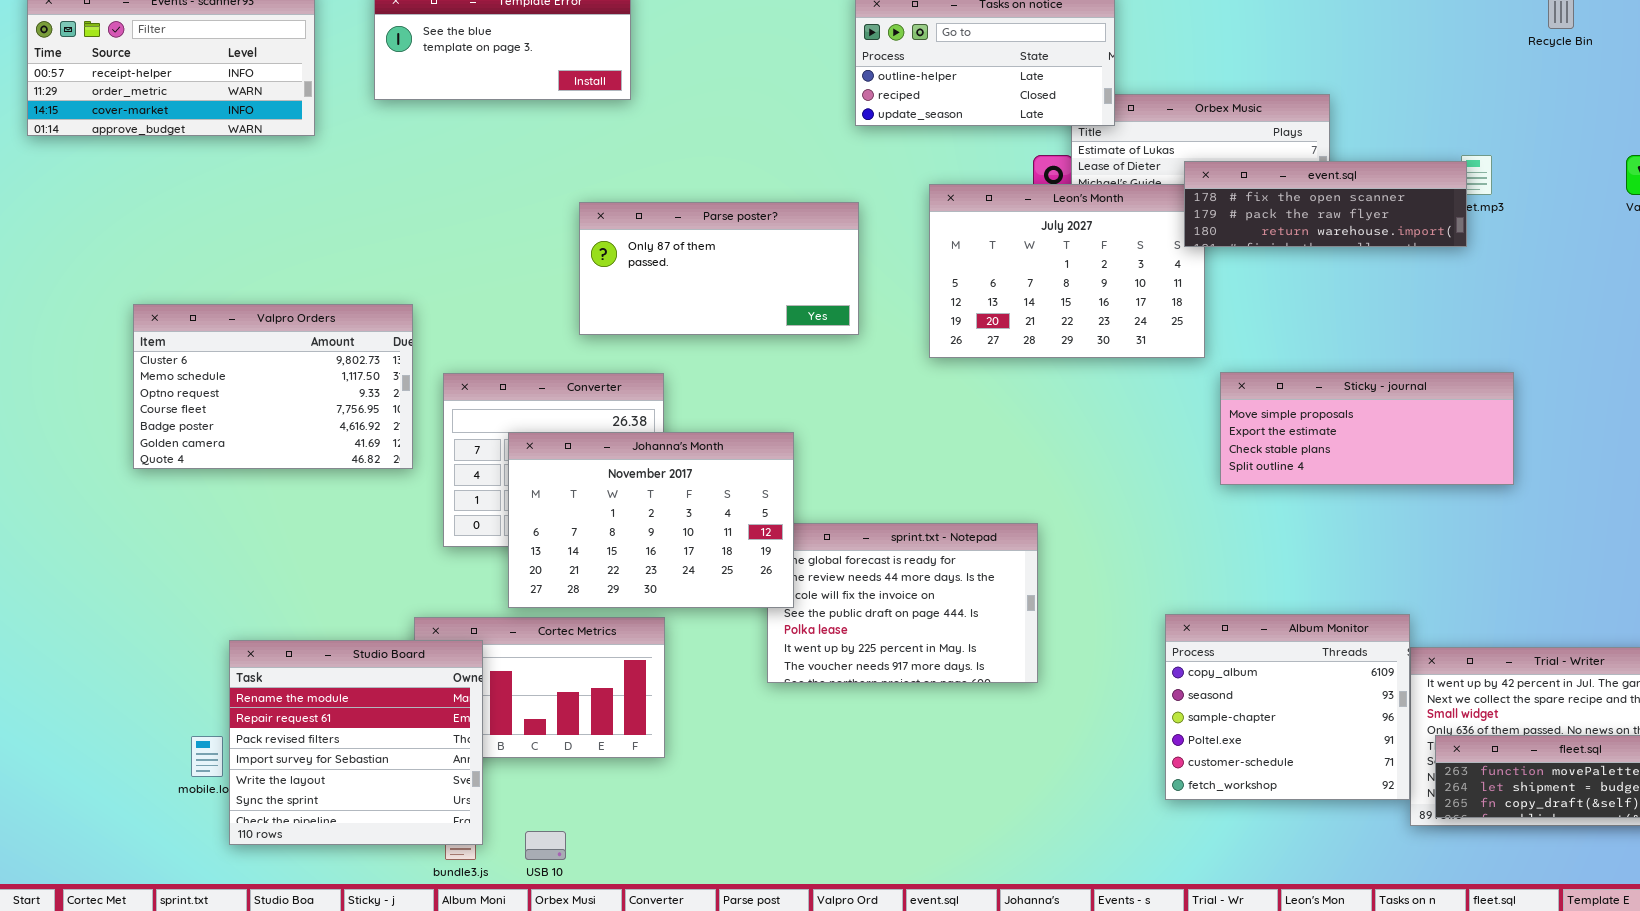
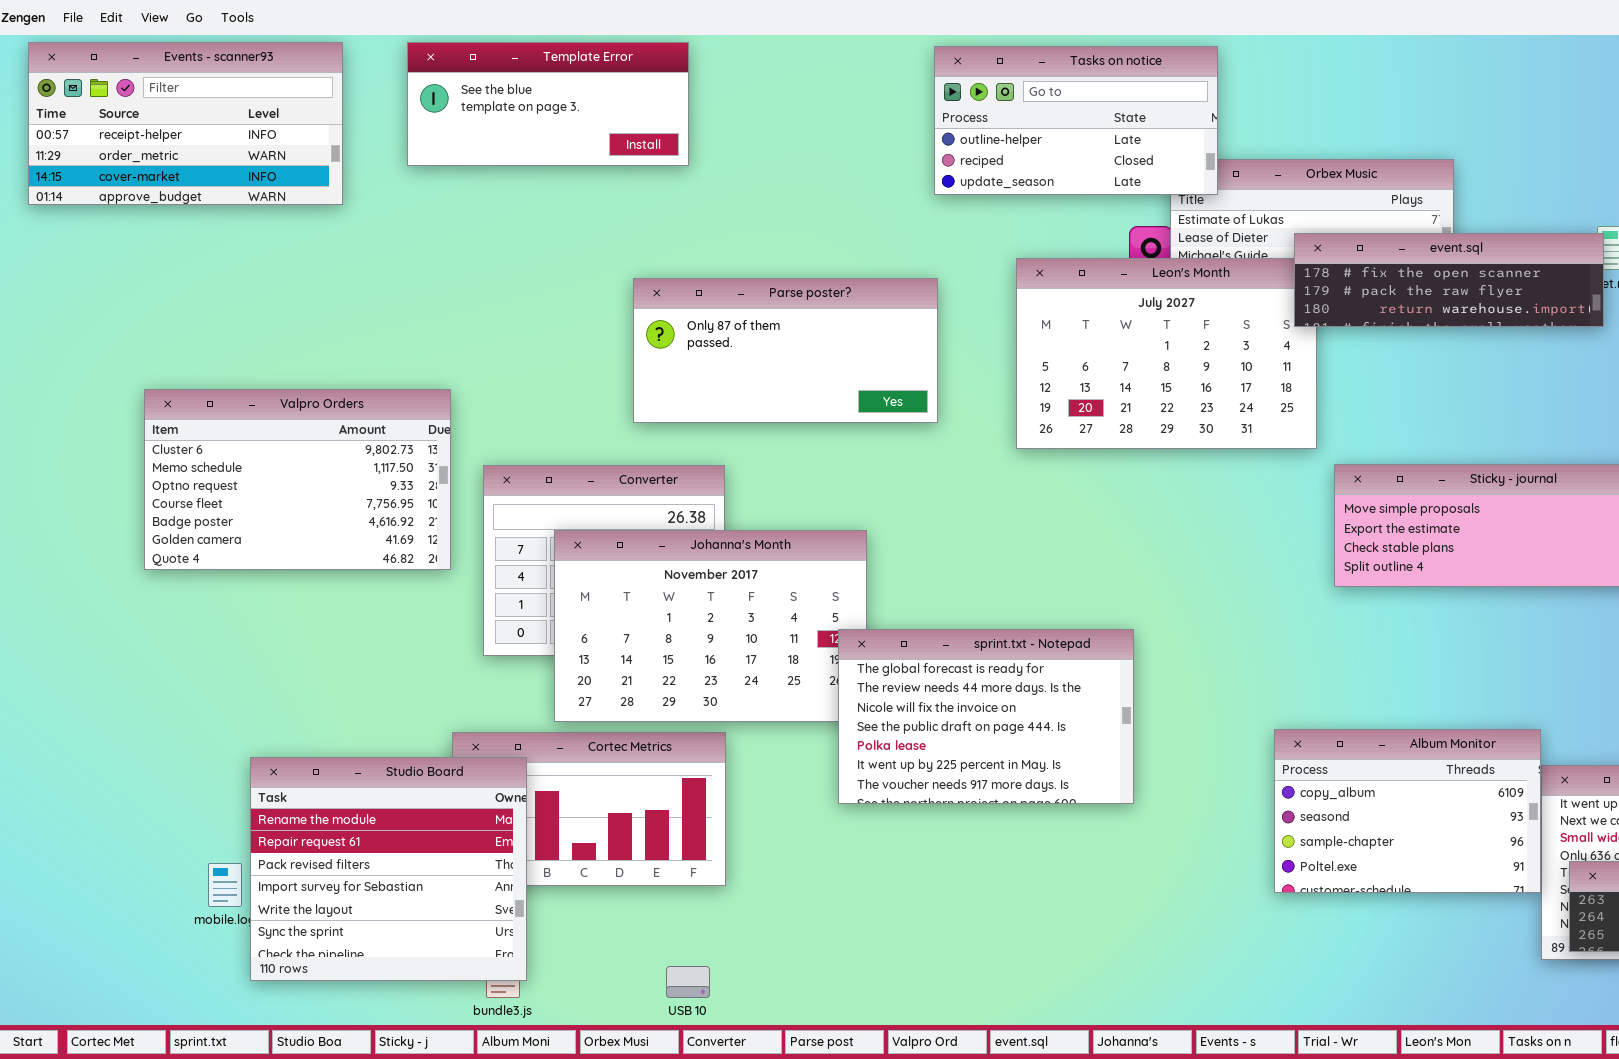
sprint.txt - Notepad: [767,523,1038,683] -> [838,629,1134,804], raised
Album Monitor: [1165,614,1410,800] -> [1274,729,1541,893], resized
USB 10: [525,831,566,860] -> [666,966,710,998], moved

